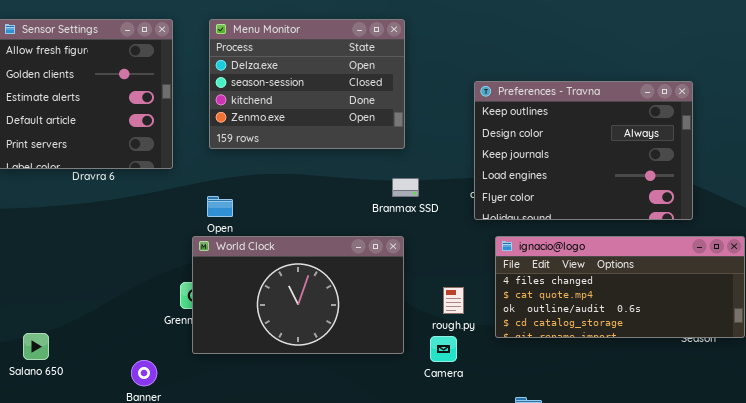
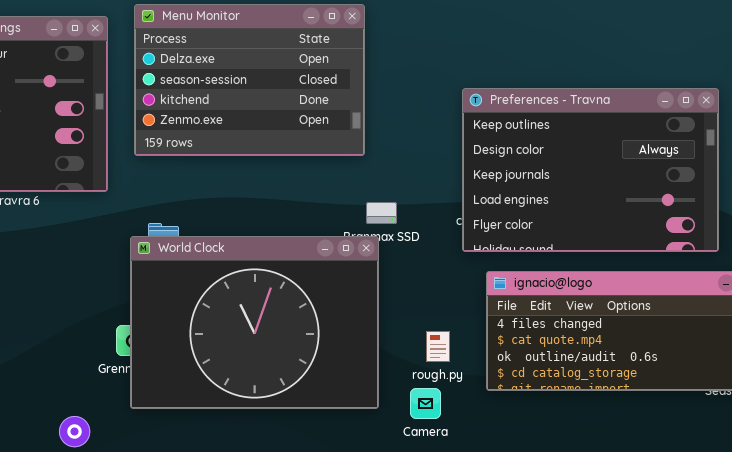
Menu Monitor: [209,19,405,149] -> [134,4,365,156], moved
World Clock: [192,236,404,354] -> [130,236,379,409], resized

